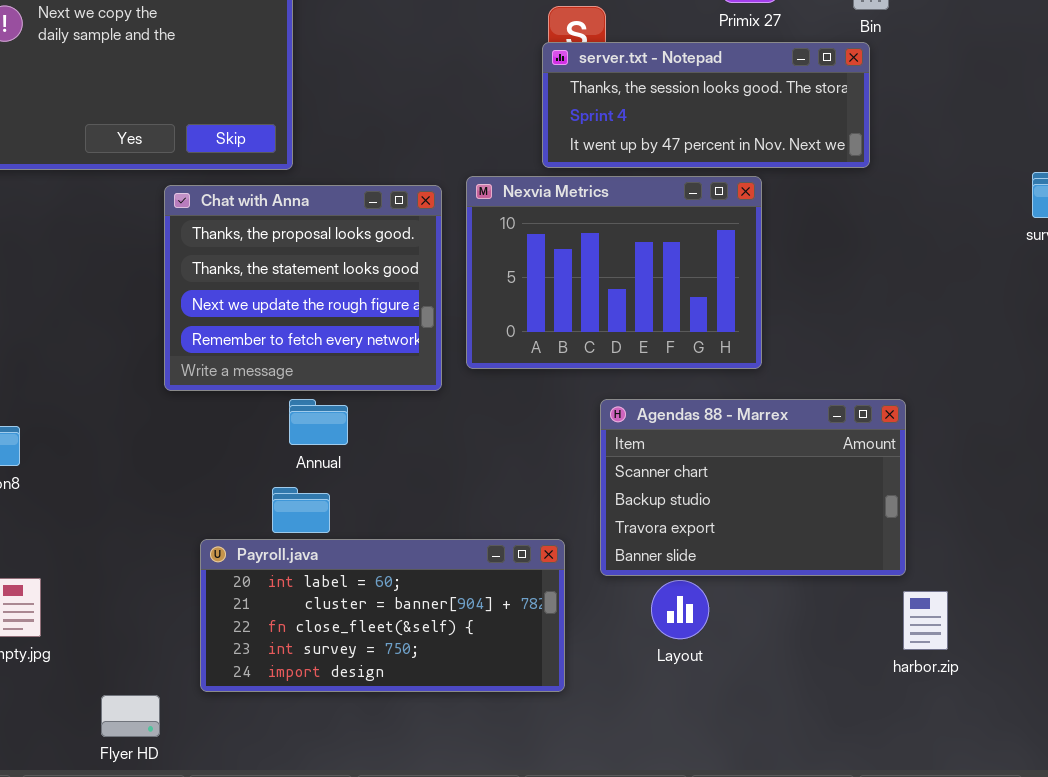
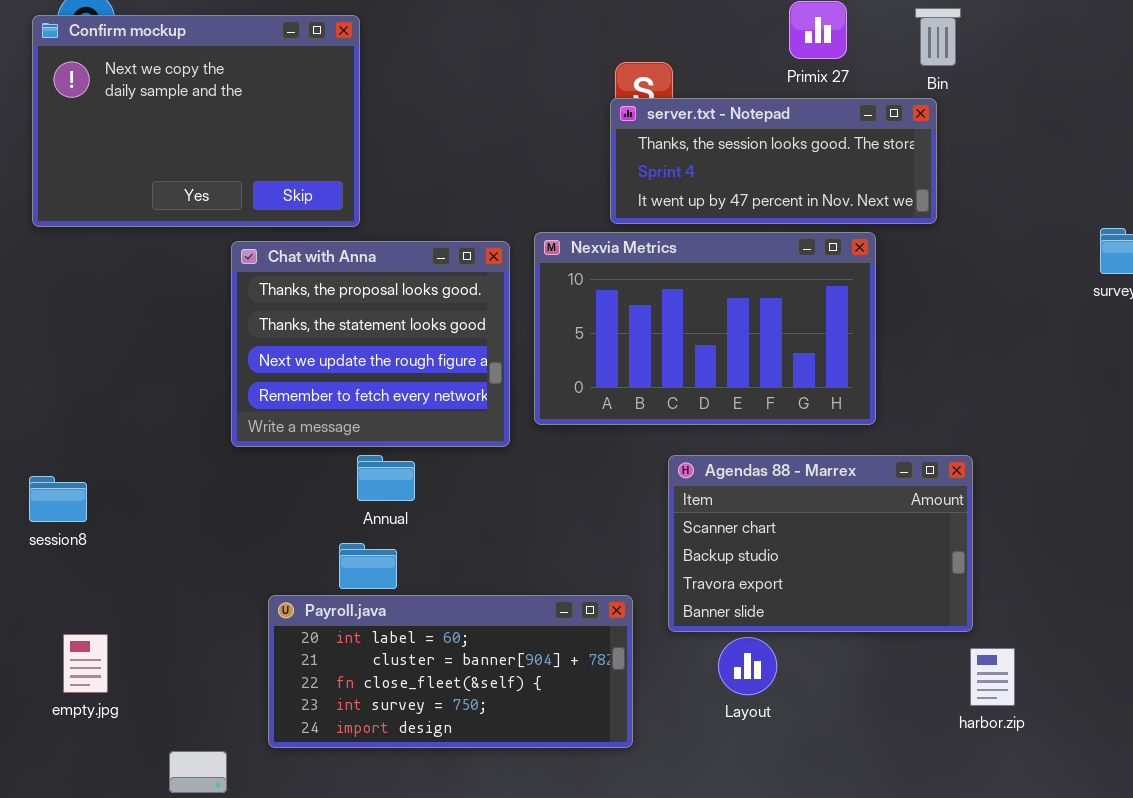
Nexvia Metrics: [466,176,762,369] -> [534,232,876,425], resized

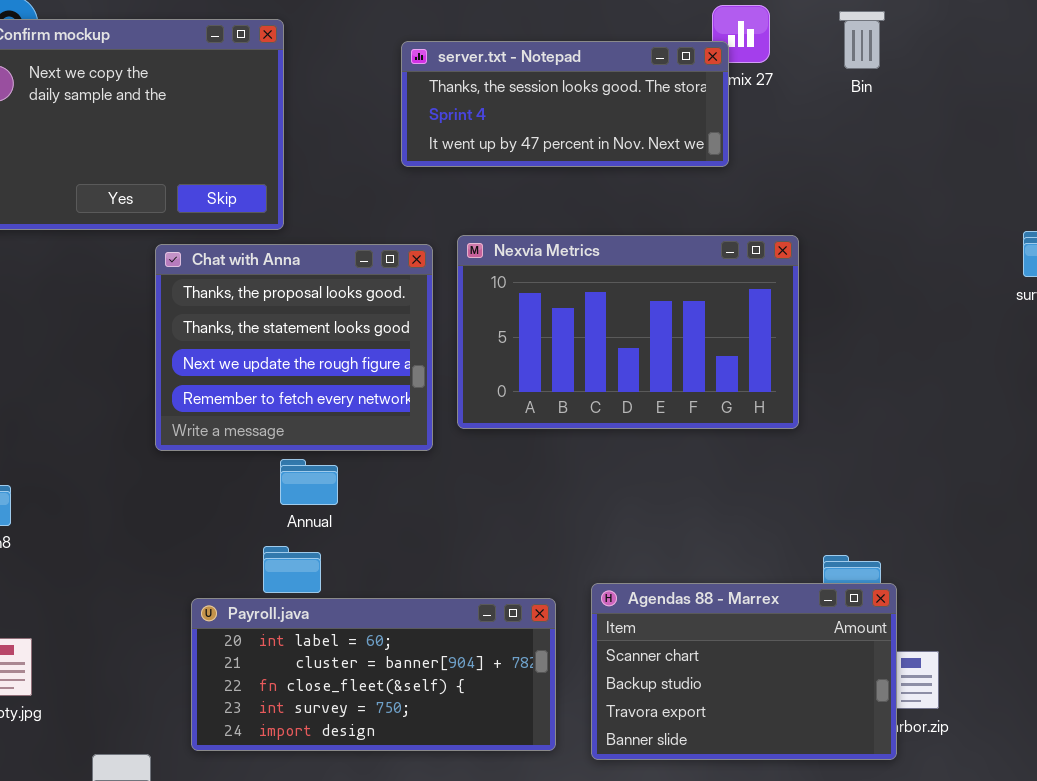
server.txt - Notepad: [610,98,937,224] -> [401,41,729,167], moved
Agendas 88 - Marrex: [668,455,973,632] -> [591,583,897,760], moved

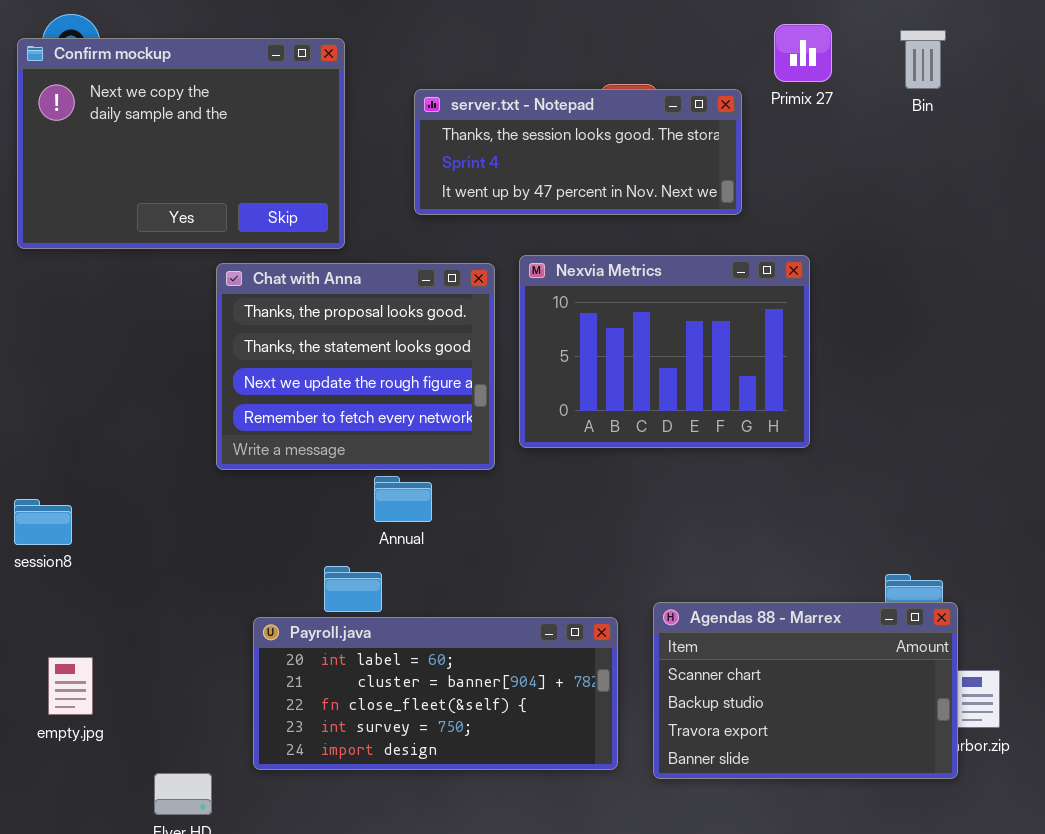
server.txt - Notepad: [401,41,729,167] -> [414,89,742,215], moved
Nexvia Metrics: [457,235,799,429] -> [519,255,810,448], resized
Annual: [280,459,338,505] -> [374,476,432,522], moved

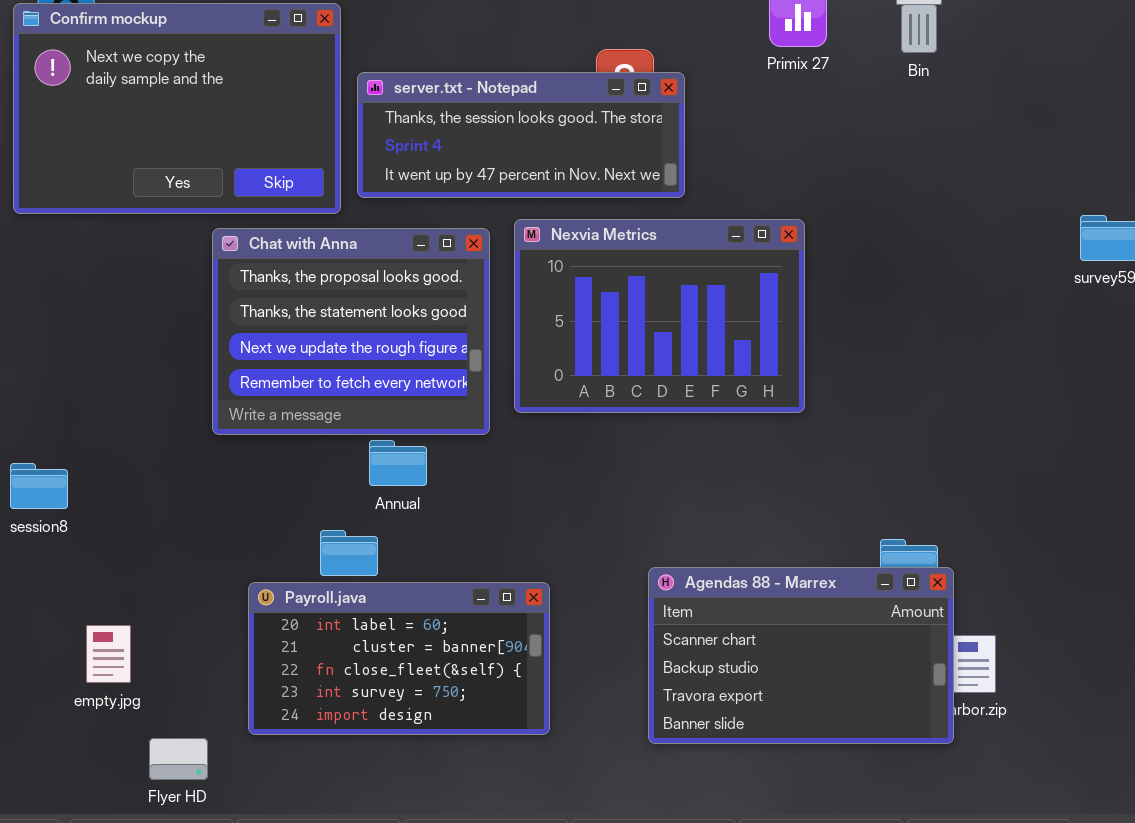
server.txt - Notepad: [414,89,742,215] -> [357,72,685,198], moved
Payroll.java: [253,617,618,770] -> [248,582,550,735], resized
empty.jpg: [48,657,93,715] -> [86,625,131,683], moved

